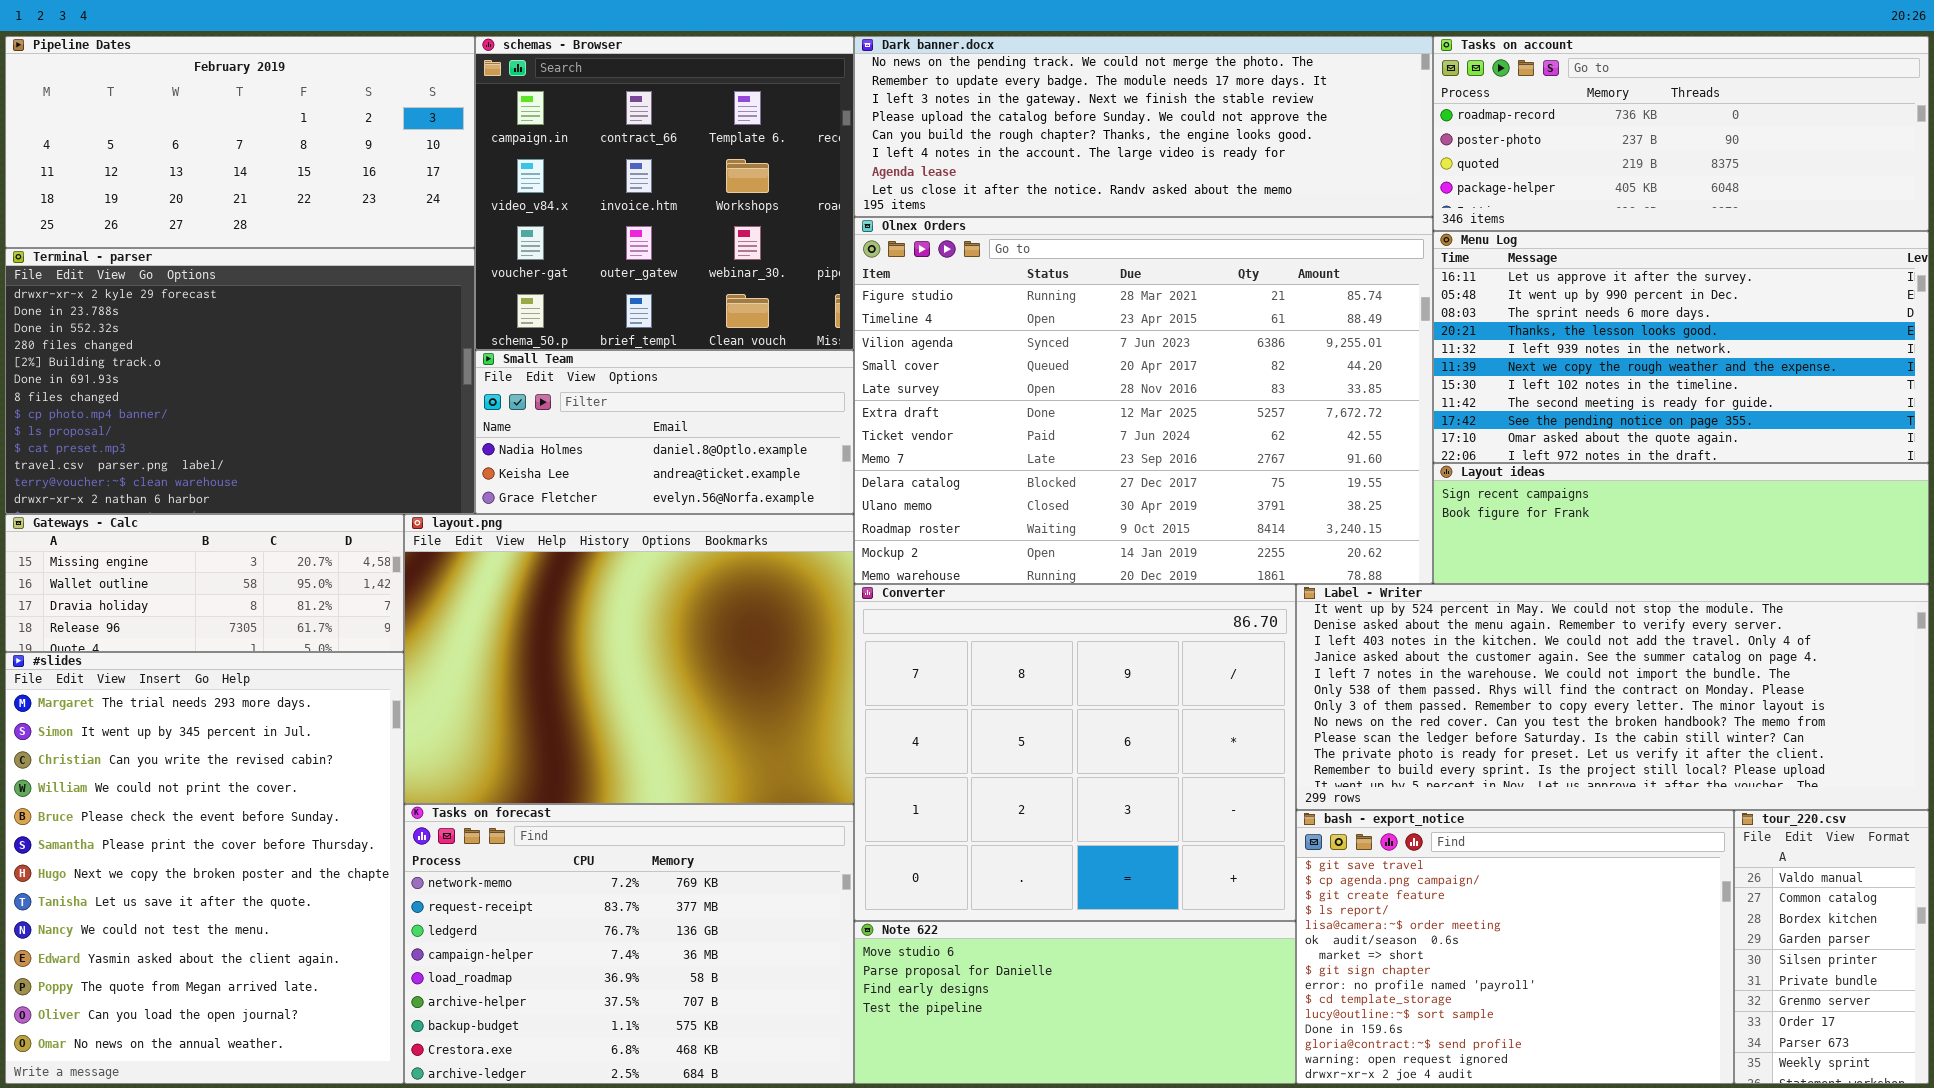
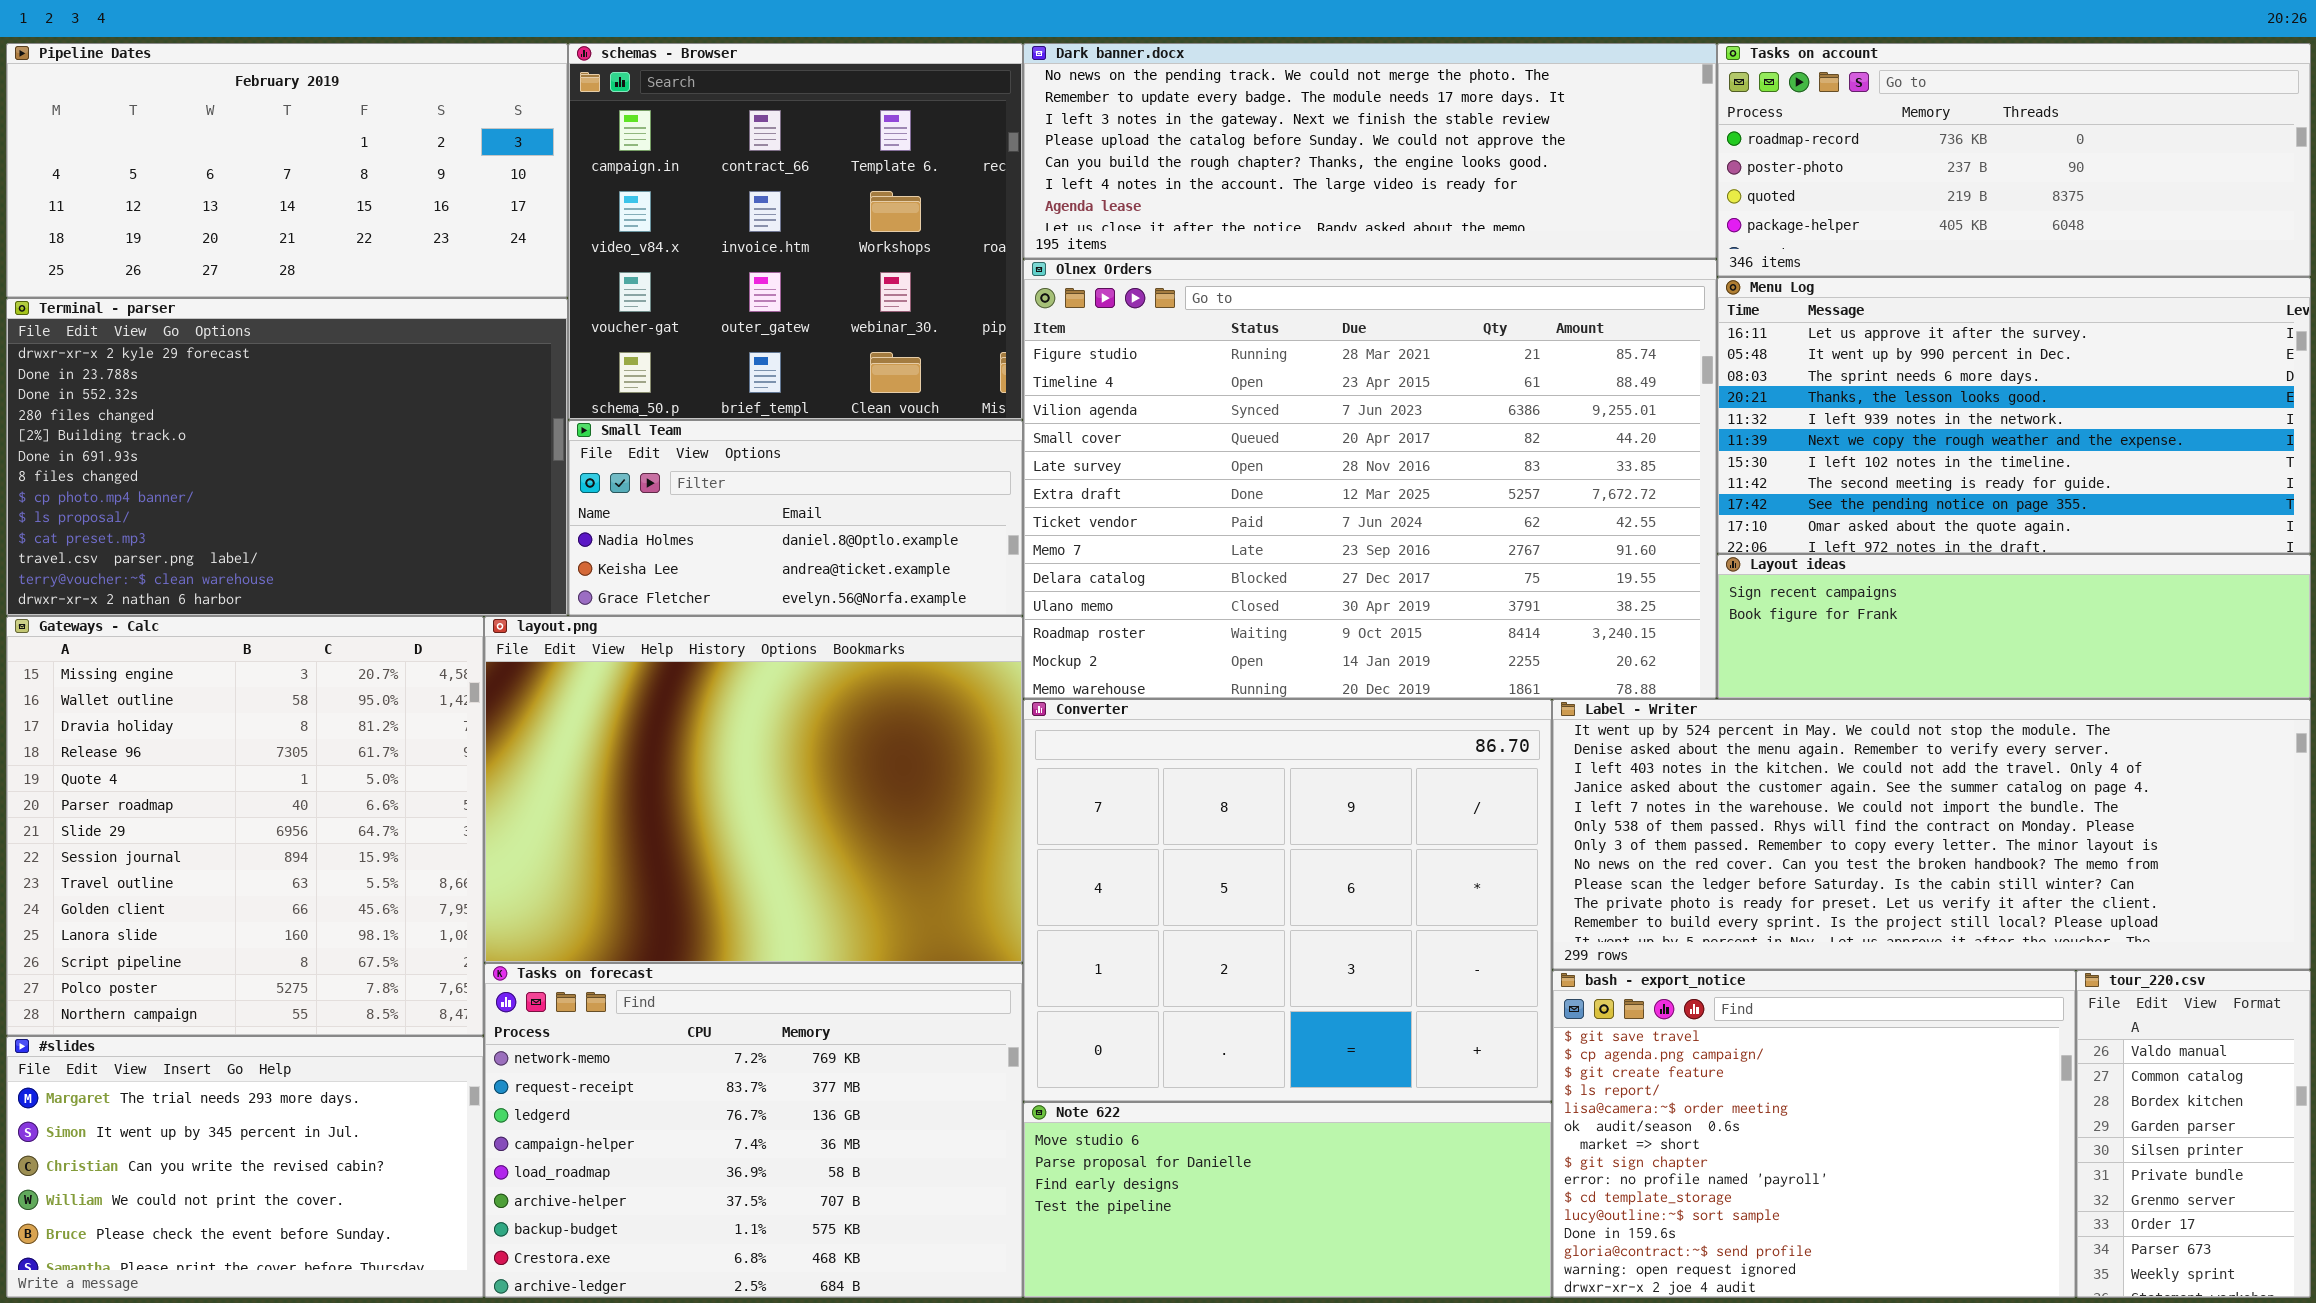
Gateways - Calc: [5,514,404,652] -> [6,616,484,1036], resized
#slides: [5,652,404,1084] -> [6,1036,484,1298], resized

